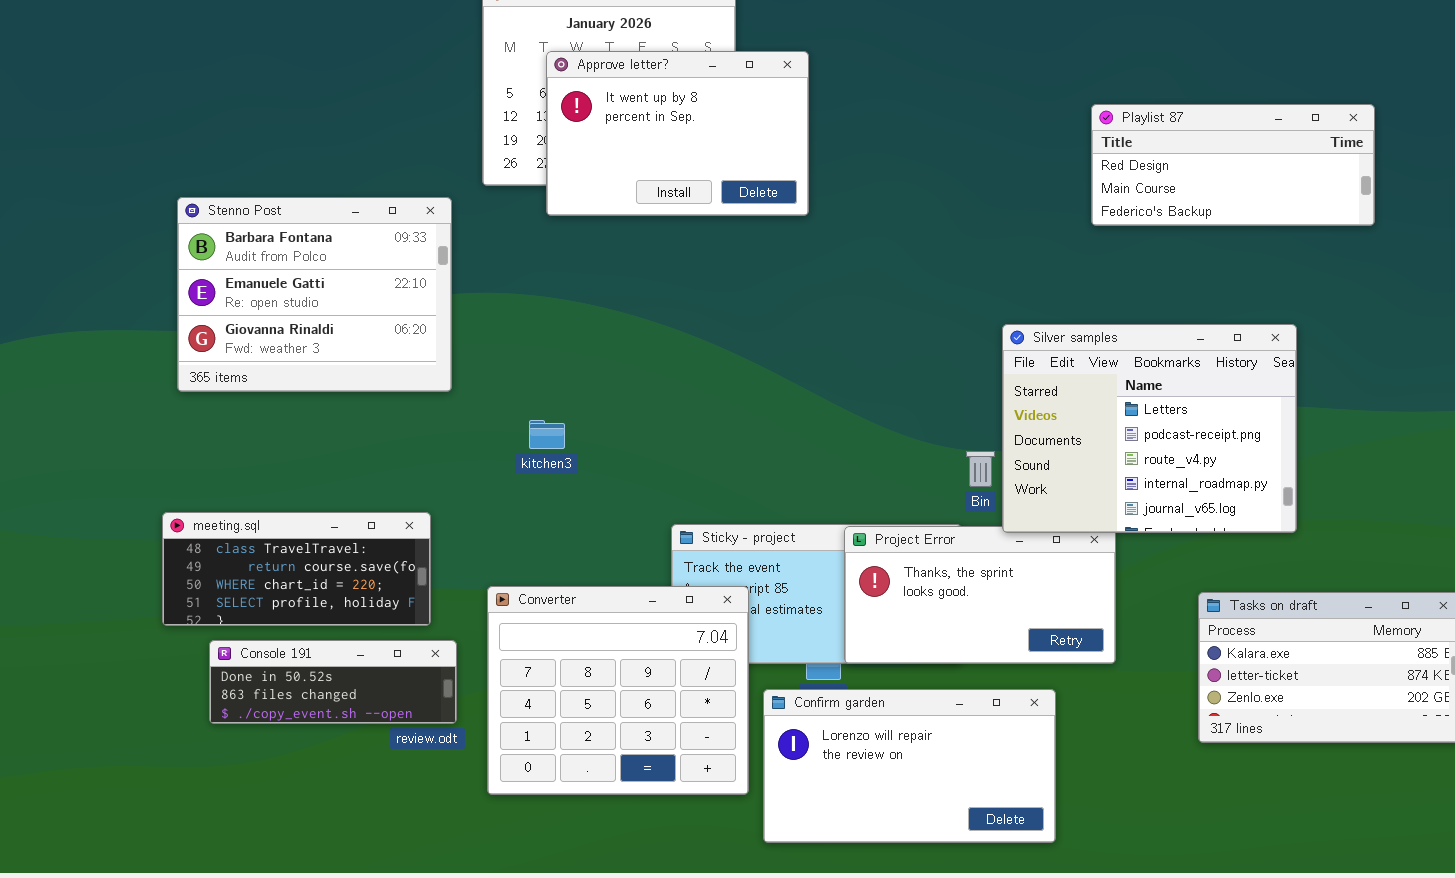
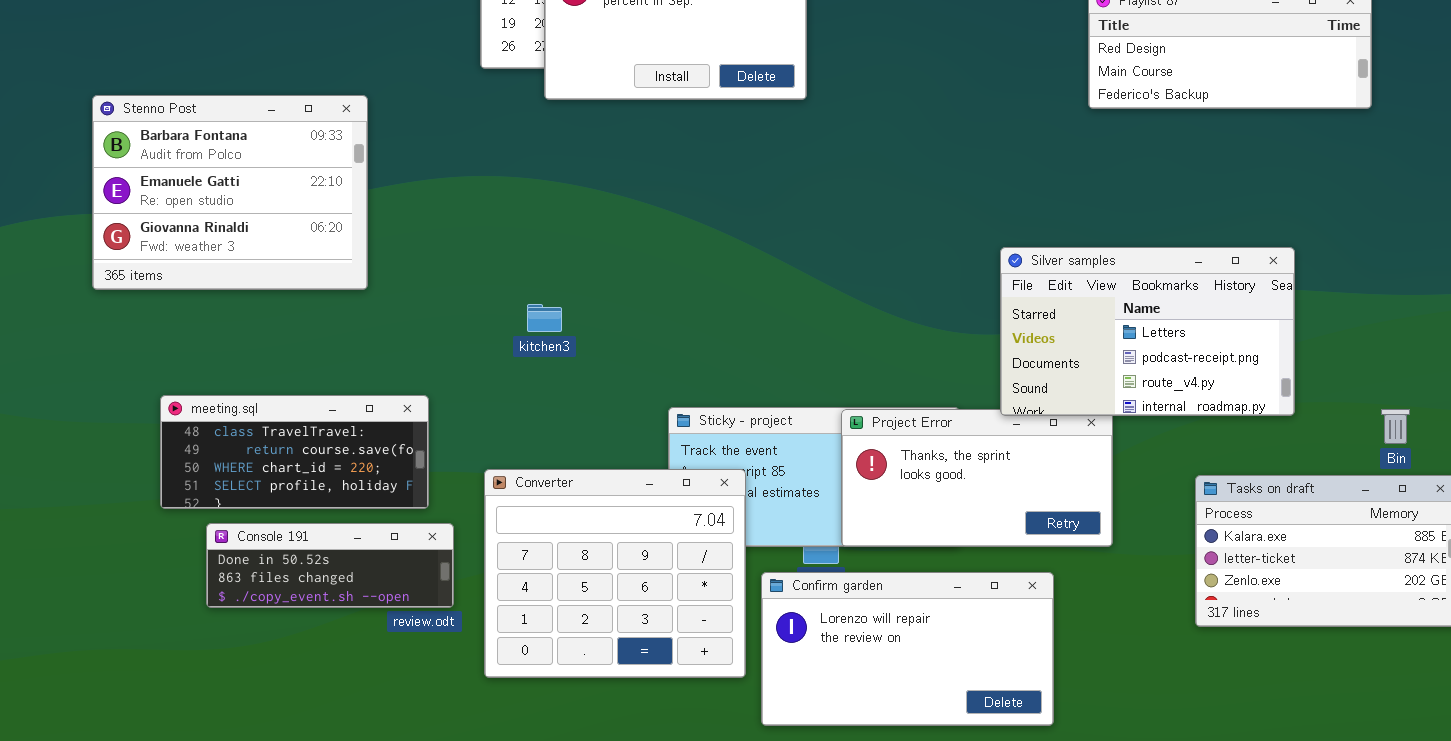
Stenno Post: [177,197,452,392] -> [92,95,368,290], moved
Silver samples: [1002,324,1297,533] -> [1000,247,1295,416], resized
Bin: [966,451,995,487] -> [1381,409,1410,444], moved

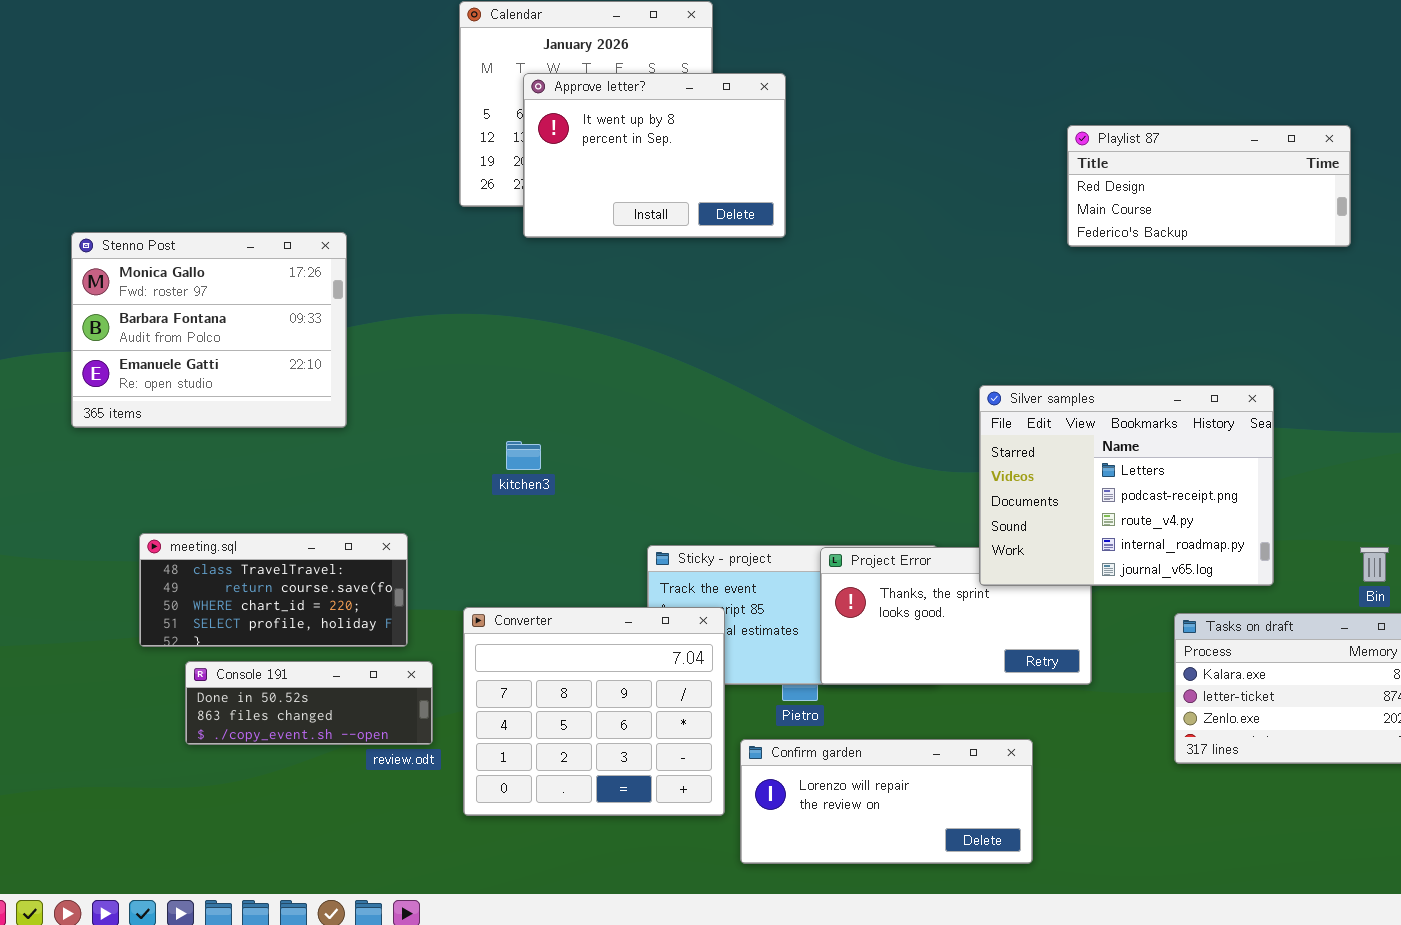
Stenno Post: [92,95,368,290] -> [71,232,347,428], scrolled up 1 row
Silver samples: [1000,247,1295,416] -> [979,385,1274,586], resized
Confirm garden: [761,572,1054,726] -> [740,739,1033,864], resized

